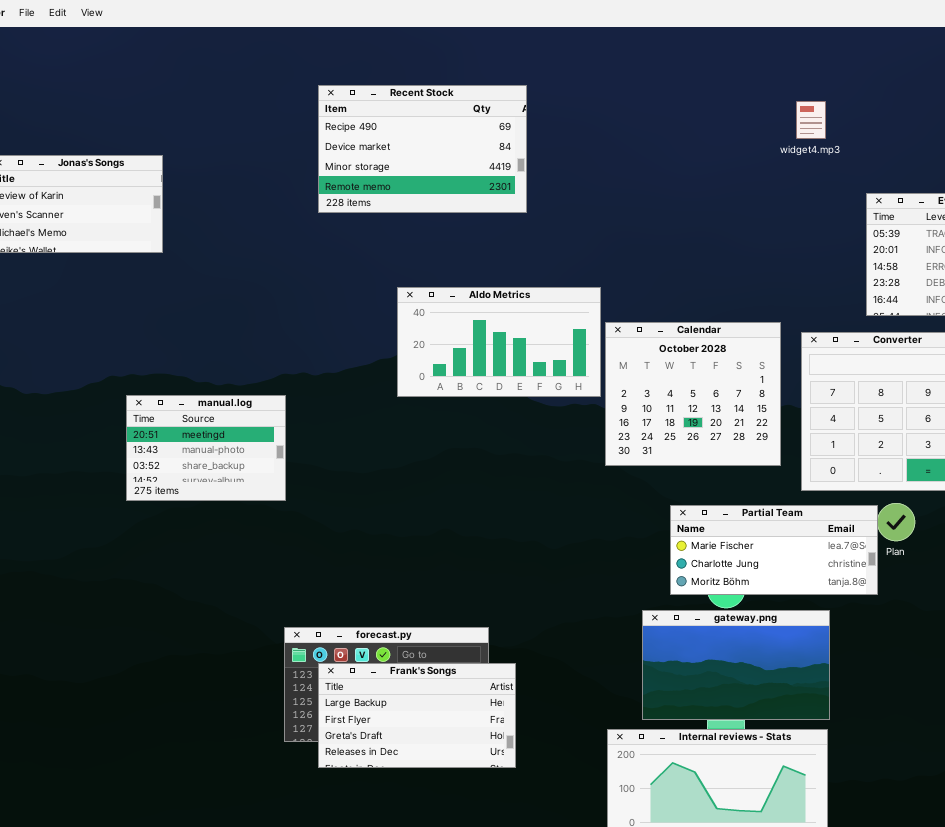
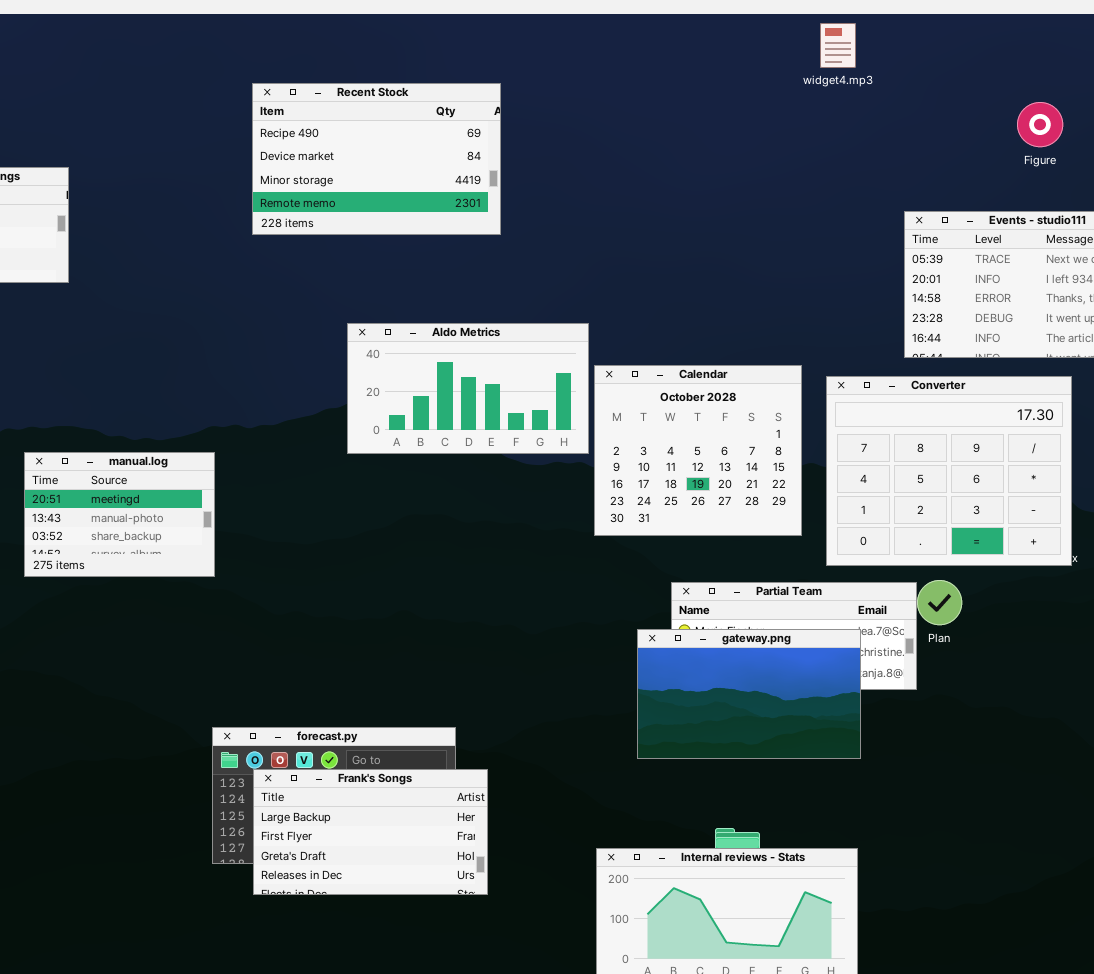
widget4.mp3: [796,101,826,139] -> [820,23,856,68], moved
gateway.png: [642,610,830,720] -> [637,629,861,759], moved

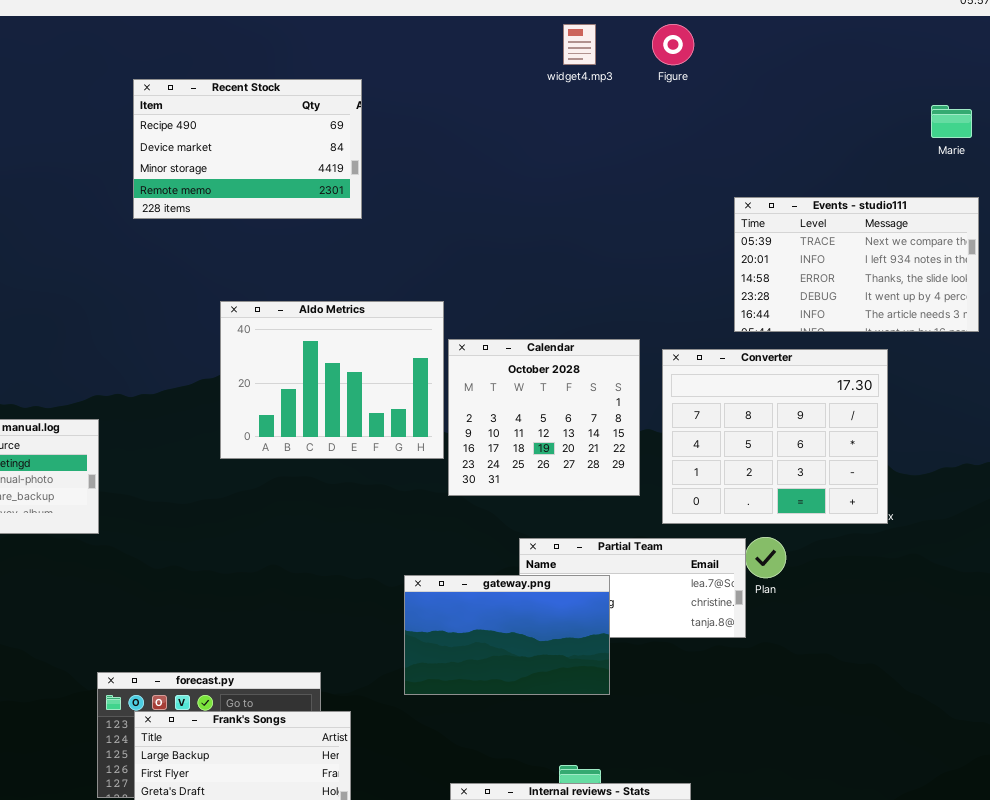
widget4.mp3: [820,23,856,68] -> [563,24,596,65], moved
Figure: [1017,102,1063,147] -> [652,24,694,65], moved
Aldo Metrics: [347,323,589,454] -> [220,301,444,459], resized
gateway.png: [637,629,861,759] -> [404,575,610,695], moved

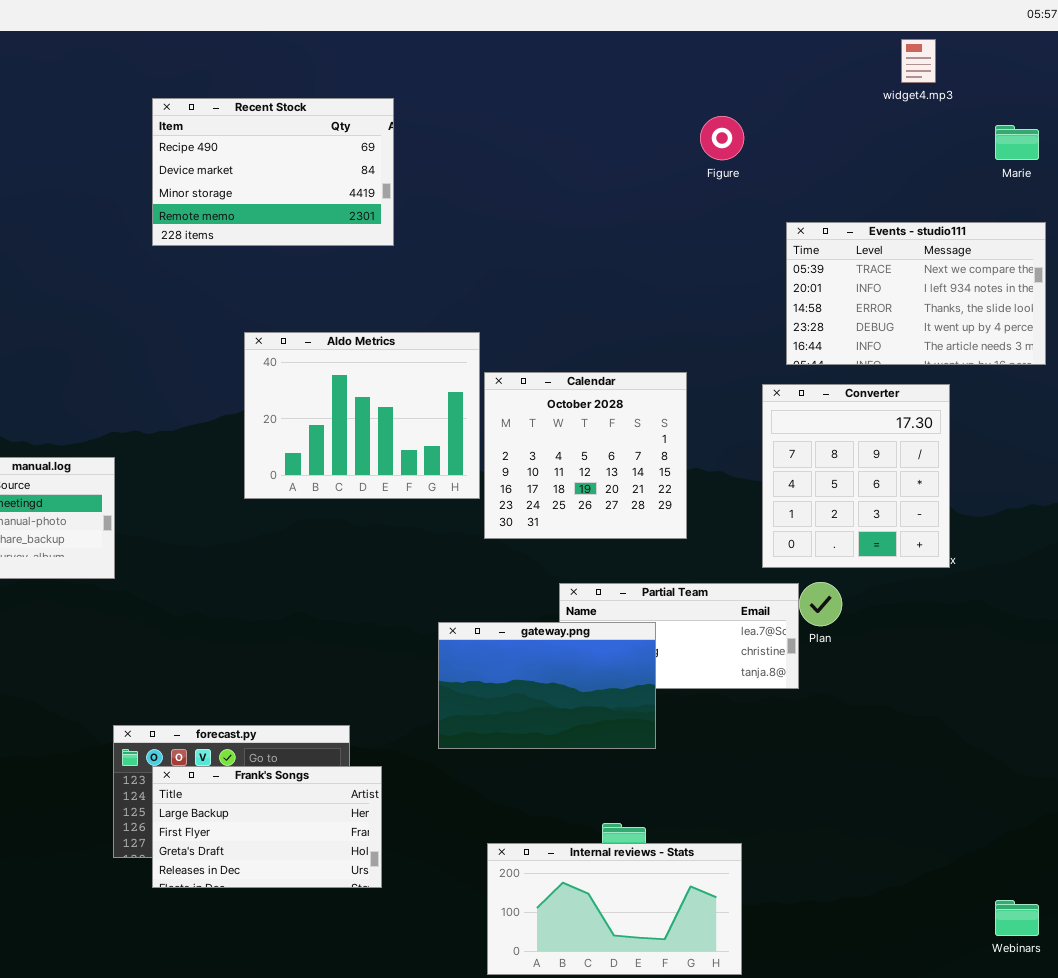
widget4.mp3: [563,24,596,65] -> [901,39,936,83], moved
Figure: [652,24,694,65] -> [700,116,744,160], moved
Converter: [662,349,888,524] -> [762,384,950,568], resized

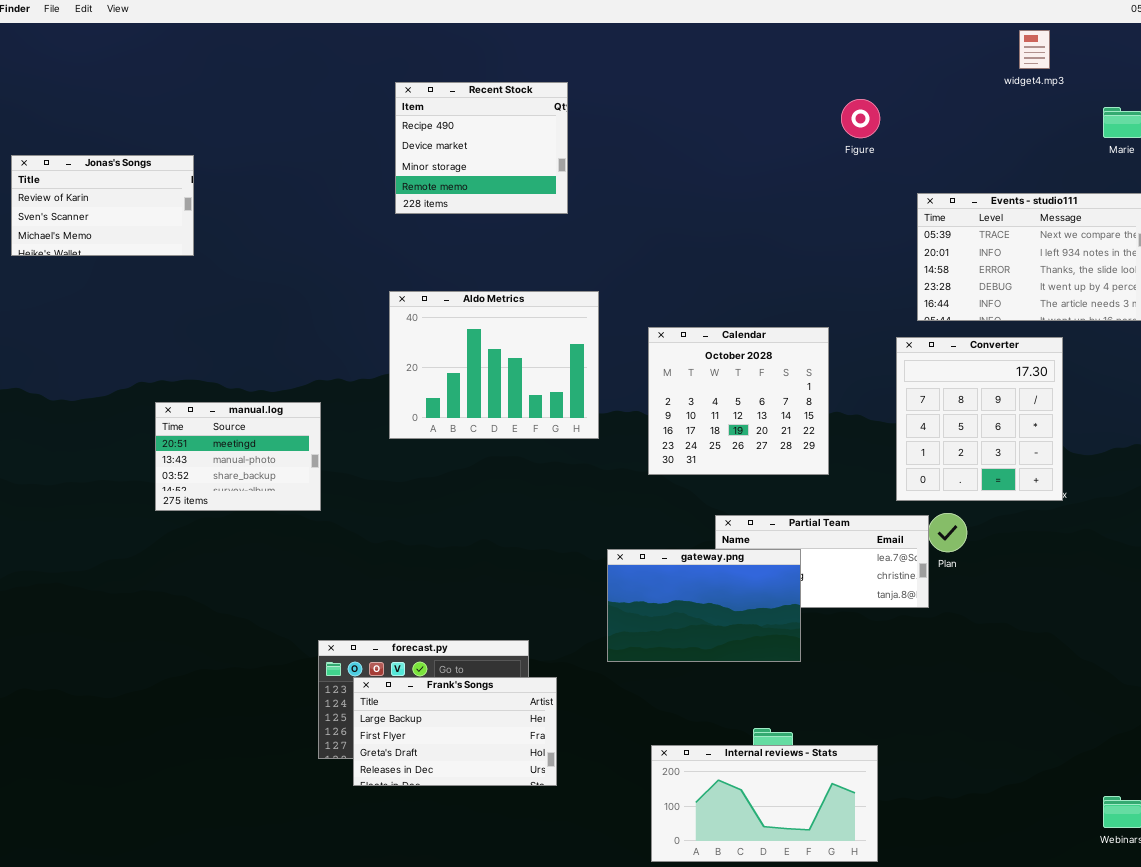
Recent Stock: [152,98,394,246] -> [395,82,568,214], resized
Aldo Metrics: [244,332,480,499] -> [389,291,599,439], moved

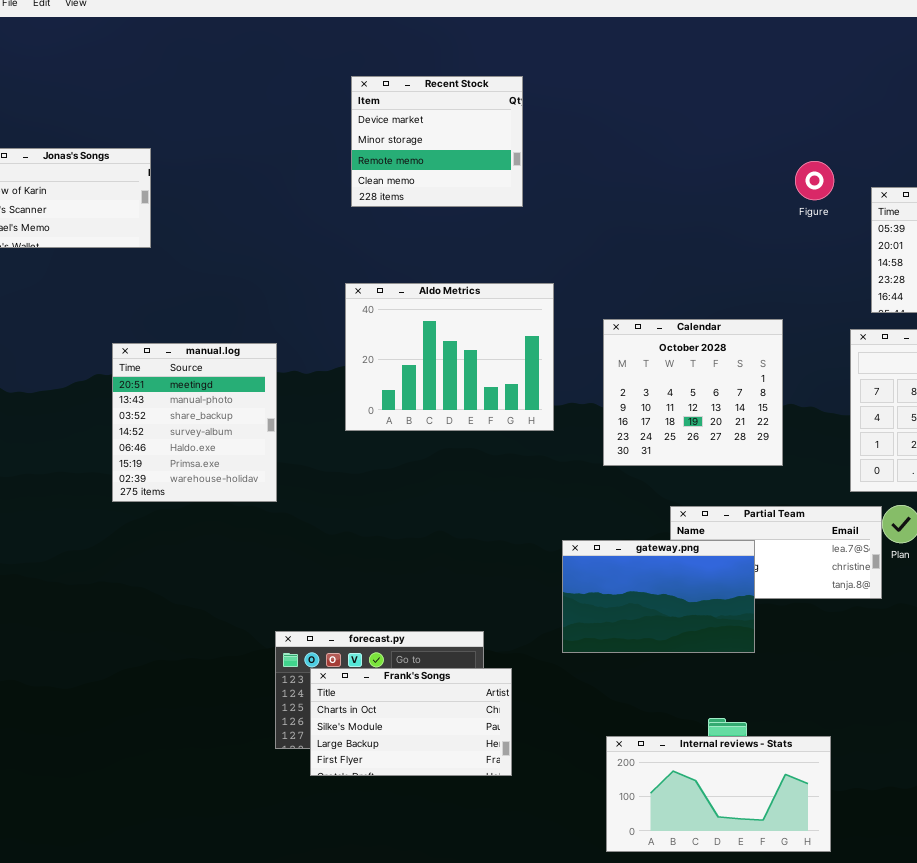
Recent Stock: [395,82,568,214] -> [351,76,523,207], scrolled down 1 row
Figure: [841,99,880,138] -> [795,161,834,200], moved
manual.log: [155,402,321,511] -> [112,343,277,502], resized
Frank's Songs: [353,677,557,786] -> [310,668,512,776], scrolled up 2 rows

